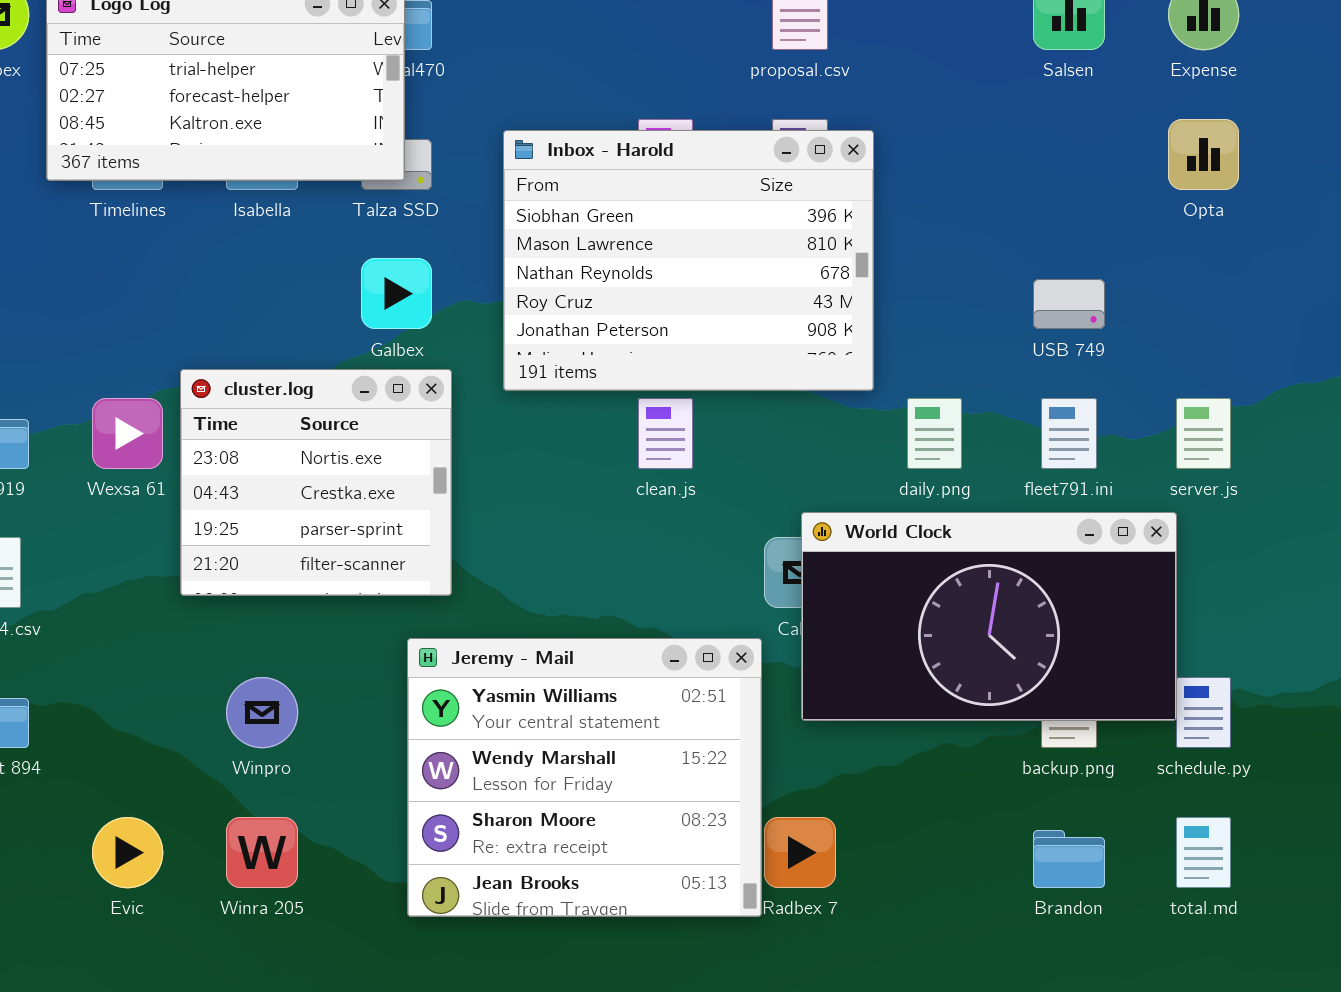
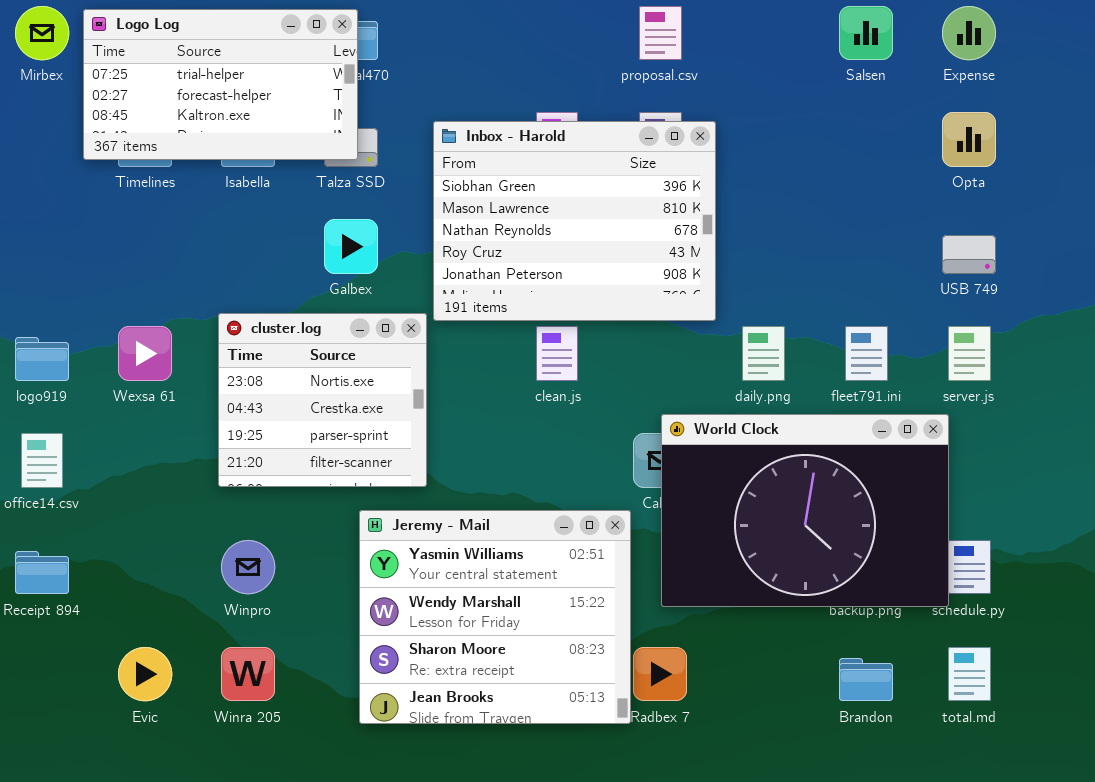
USB 749: [1033,279,1105,329] -> [942,235,996,274], moved
cluster.log: [180,369,452,596] -> [218,313,427,487], moved
World Clock: [801,512,1177,721] -> [661,414,949,607], resized

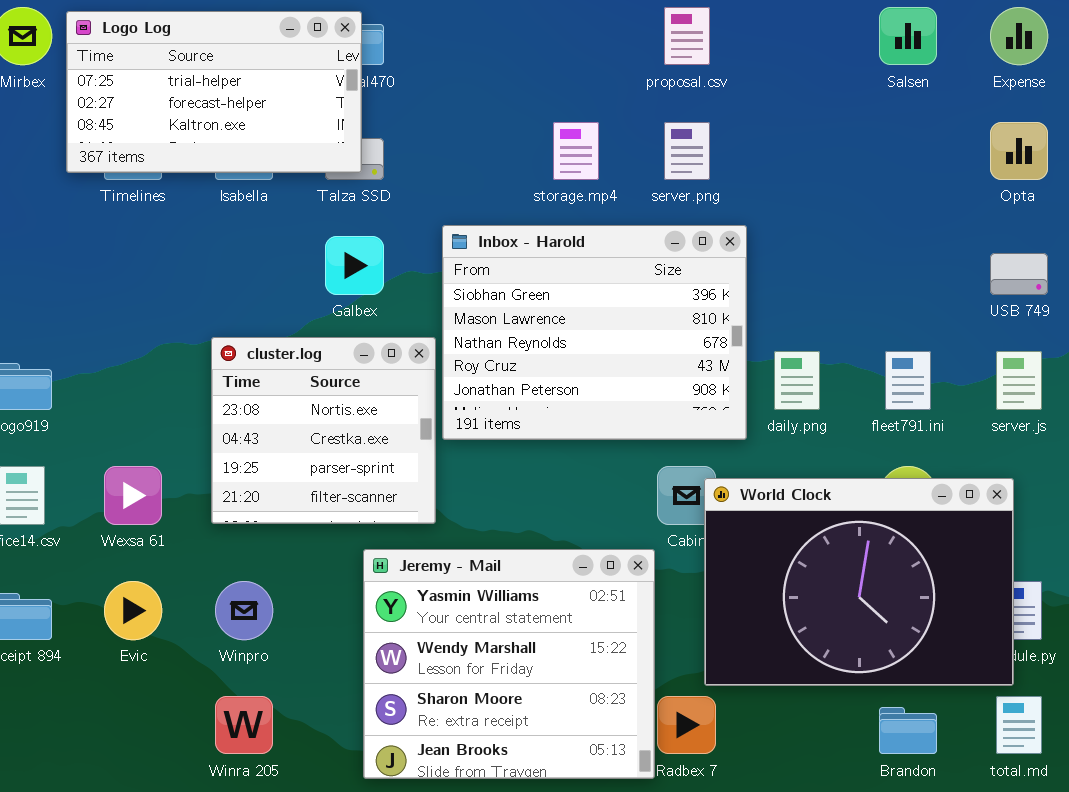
Inbox - Harold: [433,121,716,321] -> [442,225,747,440], moved
Wexsa 61: [118,326,172,381] -> [104,466,162,525], moved
World Clock: [661,414,949,607] -> [704,478,1014,686], moved
Evic: [118,647,172,701] -> [104,581,162,640], moved

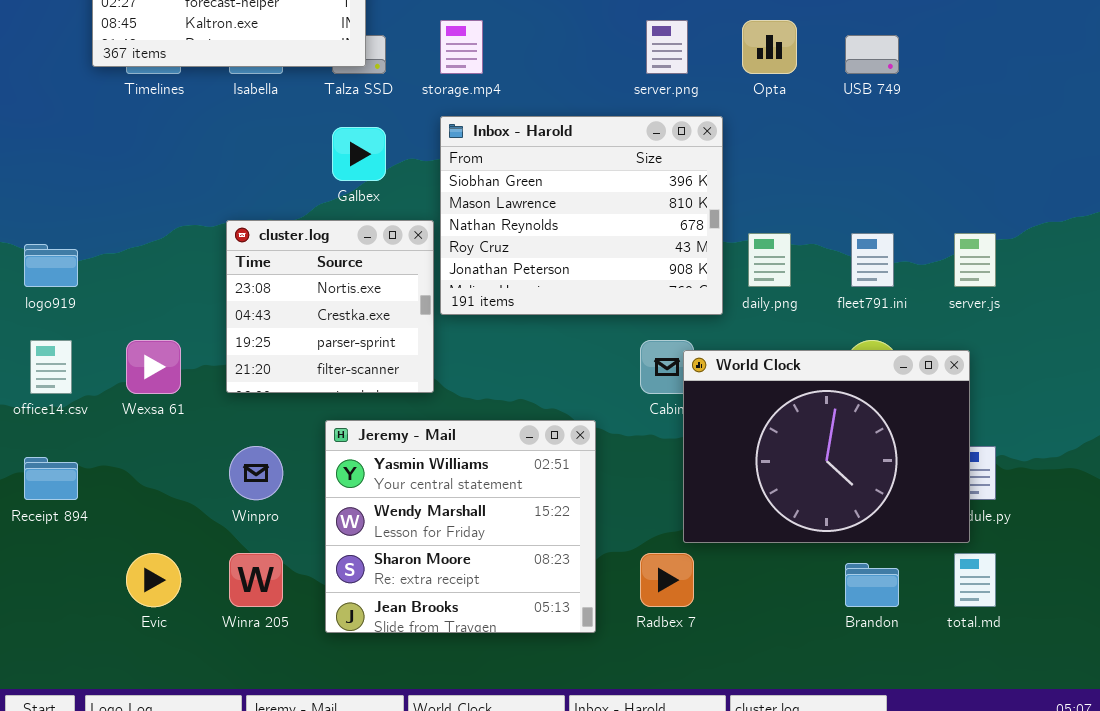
storage.mp4: [553,122,599,180] -> [440,20,483,74], moved
Opta: [990,122,1048,180] -> [742,20,797,74], moved
USB 749: [990,253,1048,295] -> [845,35,899,74], moved
Jeremy - Mail: [363,549,655,779] -> [325,420,596,633], moved
Evic: [104,581,162,640] -> [126,553,181,607], moved

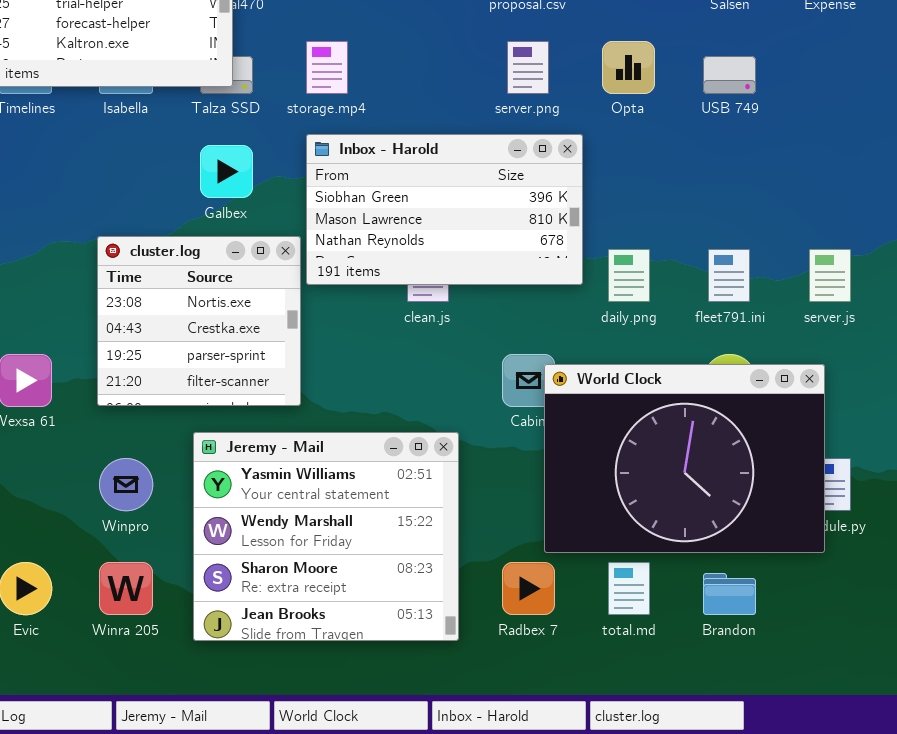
Inbox - Harold: [440,116,723,315] -> [306,134,583,285], resized
total.md: [954,553,996,607] -> [608,562,650,615], moved

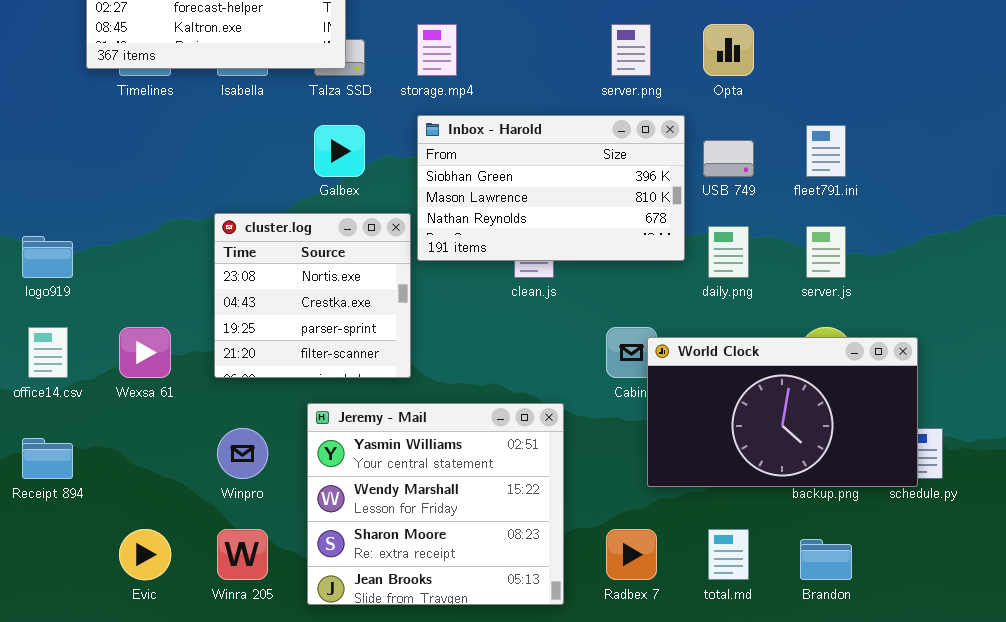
USB 749: [703,56,756,94] -> [703,140,754,177], moved
fleet791.ini: [708,249,750,302] -> [806,125,846,177], moved
server.js: [809,249,851,302] -> [806,226,846,278], moved
World Clock: [544,364,825,553] -> [647,337,918,487], resized

